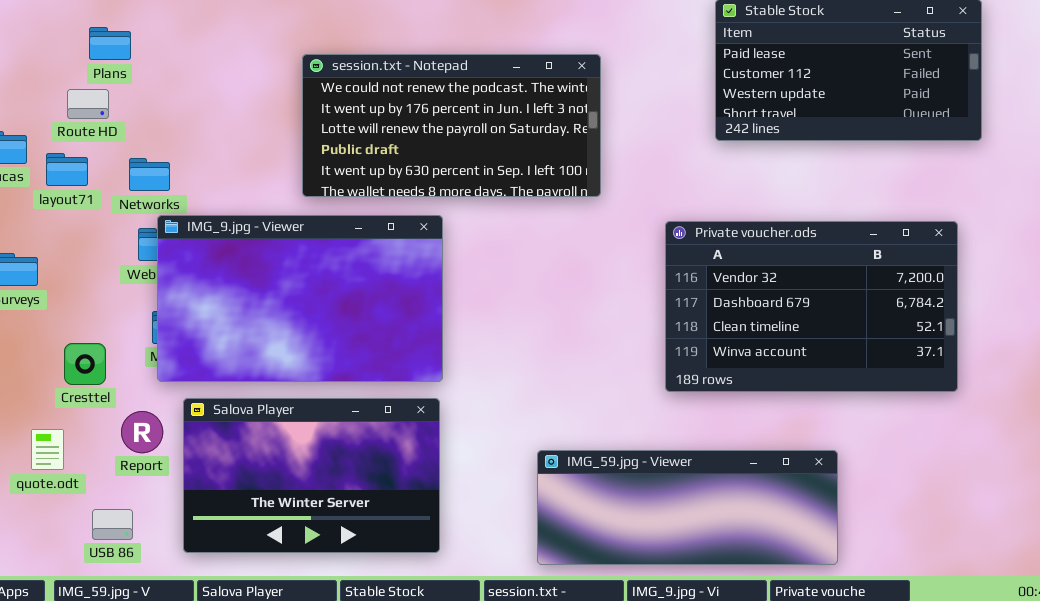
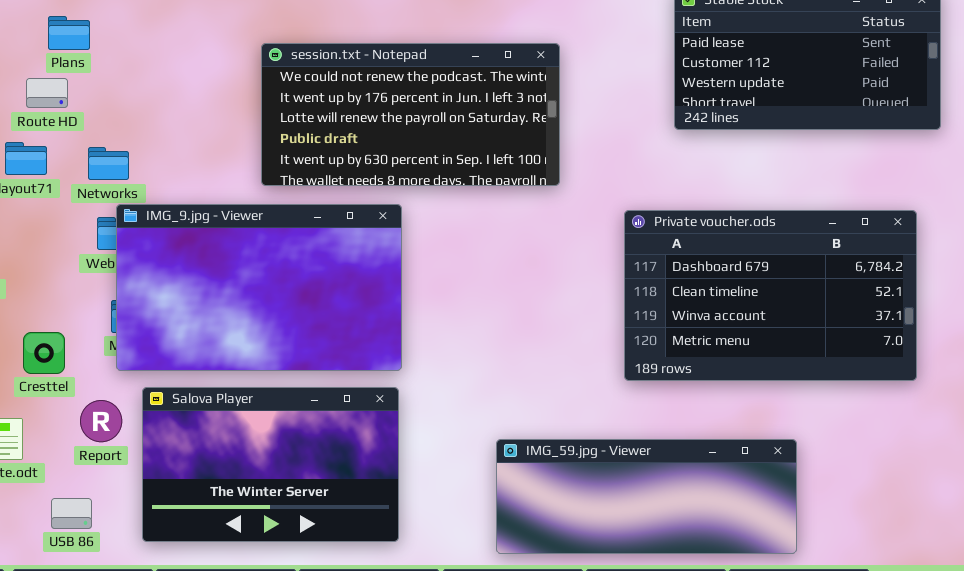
Private voucher.ods: [665,221,958,392] -> [624,210,917,381], scrolled down 1 row

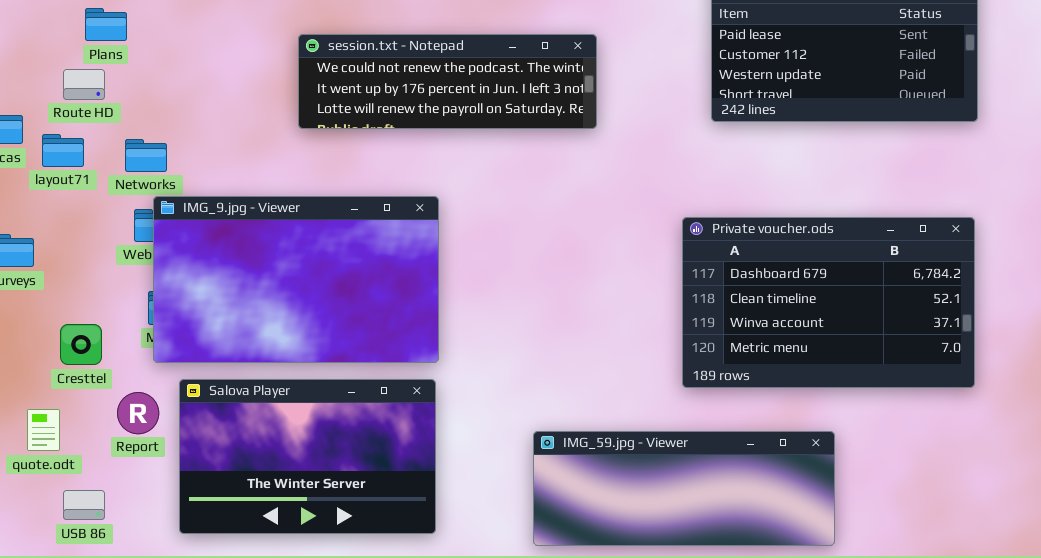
session.txt - Notepad: [261,43,560,186] -> [298,34,597,129], resized
Private voucher.ods: [624,210,917,381] -> [682,217,975,388], moved
USB 86: [51,498,92,529] -> [63,490,105,520], moved

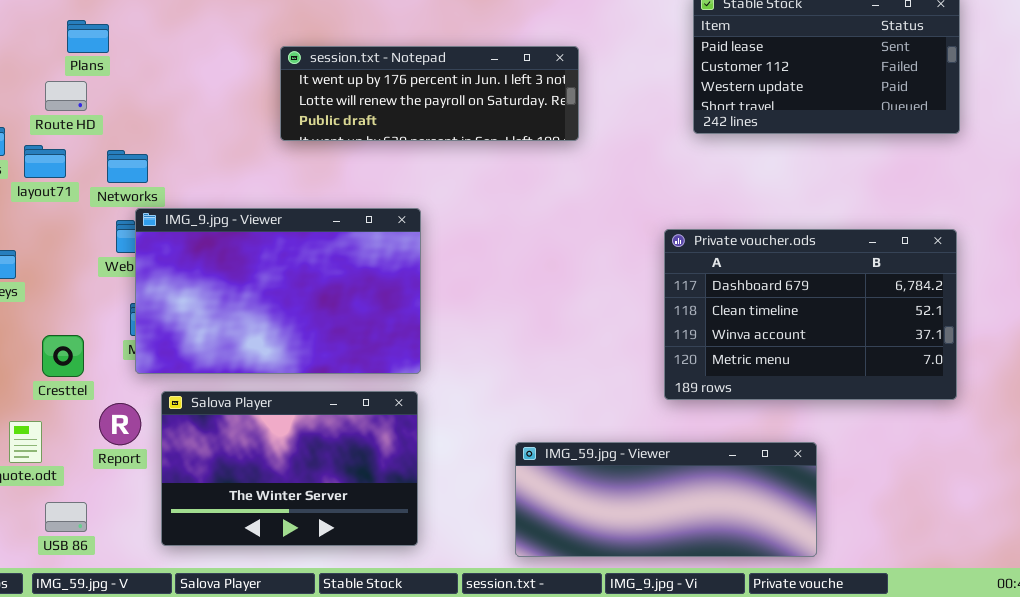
session.txt - Notepad: [298,34,597,129] -> [280,46,579,141], scrolled down 1 row

